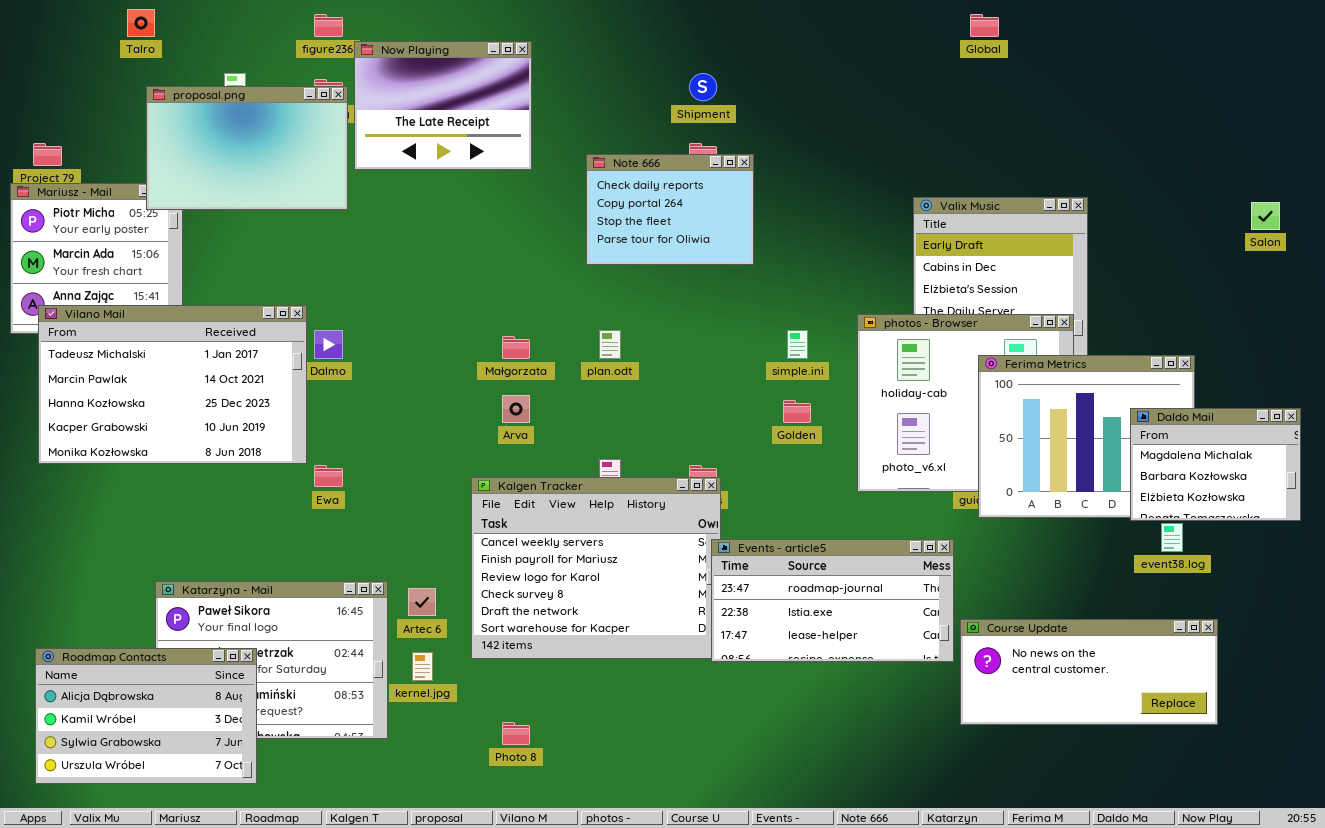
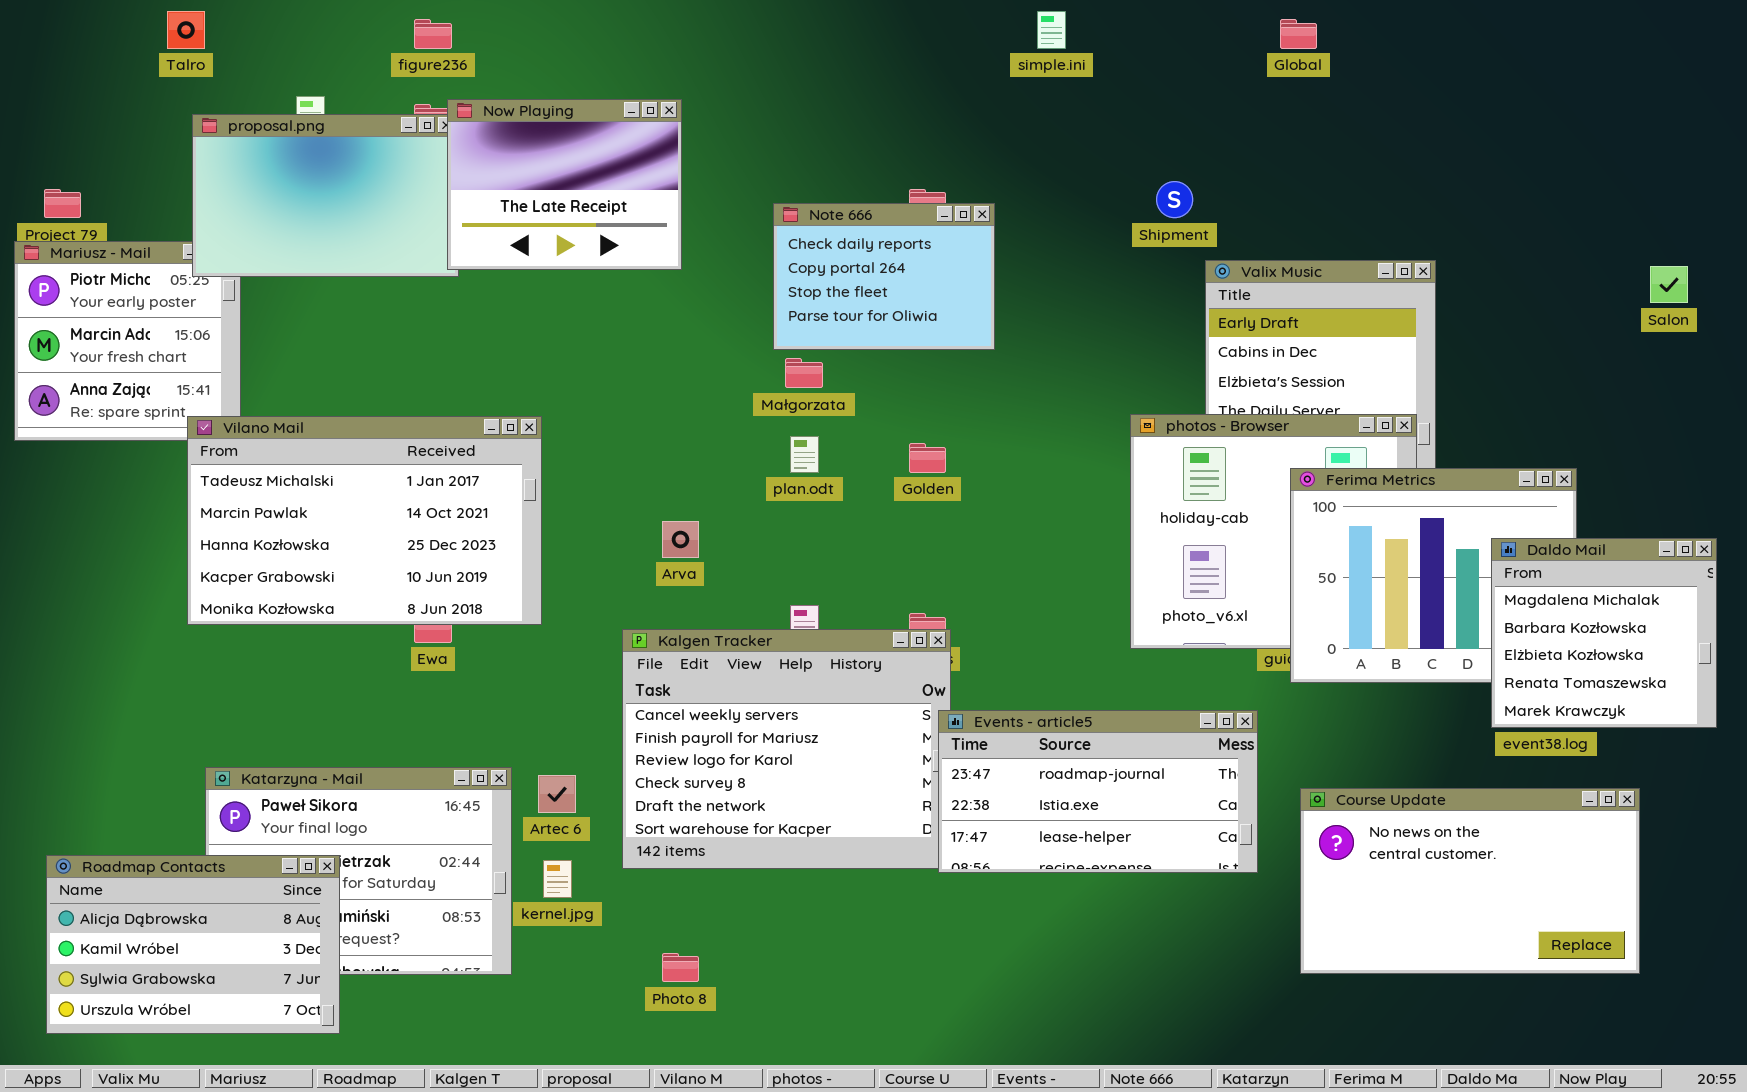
Now Playing: [354,41,532,170] -> [447,99,682,270], moved
Shipment: [689,73,717,101] -> [1156,181,1193,218], moved
Vilano Mail: [38,305,307,464] -> [187,416,542,625], moved
simple.ini: [787,330,808,359] -> [1037,11,1066,49], moved
Małgorzata: [502,336,530,359] -> [785,358,823,388], moved
Golden: [783,400,811,423] -> [909,443,946,473], moved
Daldo Mail: [1130,408,1301,521] -> [1491,538,1717,728], resized
Course Update: [960,619,1218,725] -> [1300,788,1640,974], moved, resized

